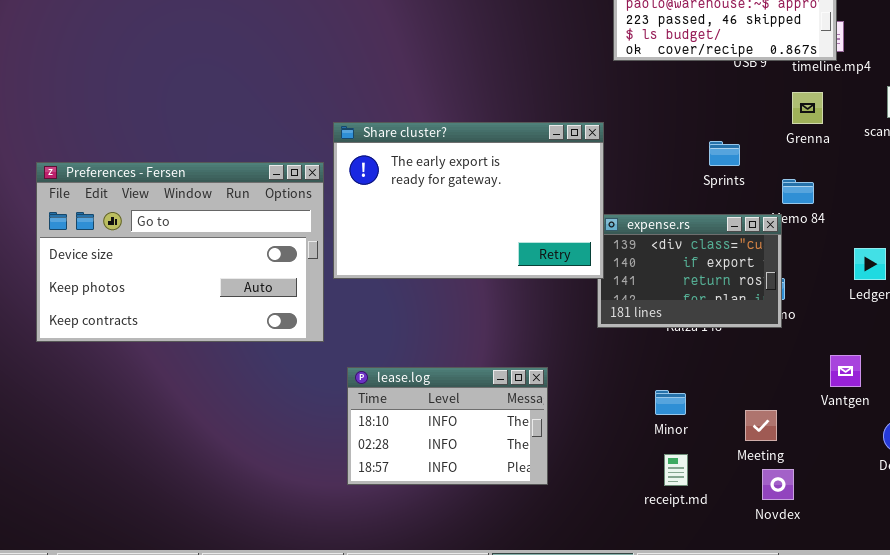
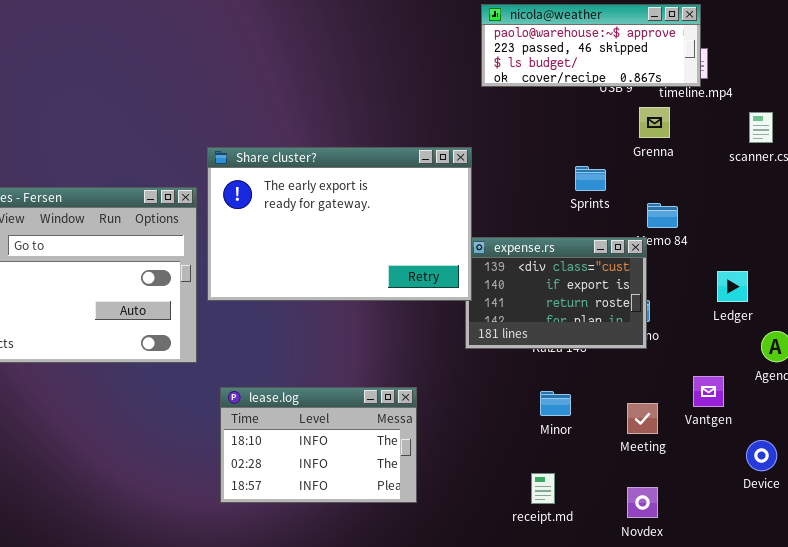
Grenna: [792,92,823,124] -> [639,107,670,138], moved
Minor: [655,390,686,415] -> [540,391,571,416], moved
Meeting: [745,410,777,441] -> [627,403,658,434], moved

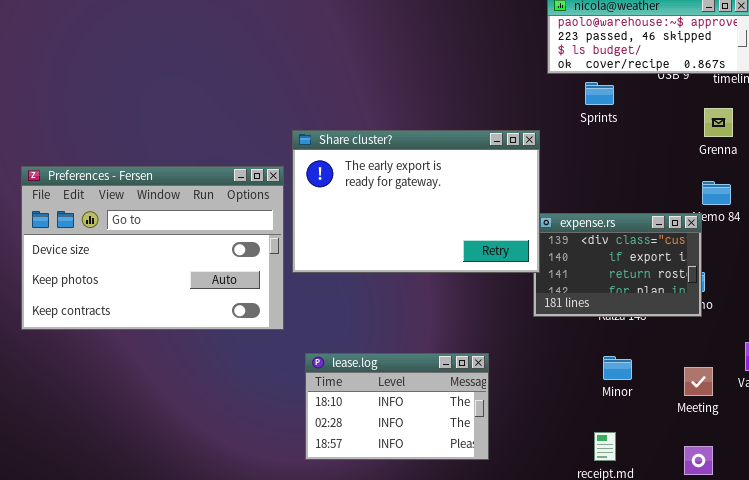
Grenna: [639,107,670,138] -> [704,108,733,137], moved
Sprints: [575,166,606,191] -> [585,82,614,105], moved

